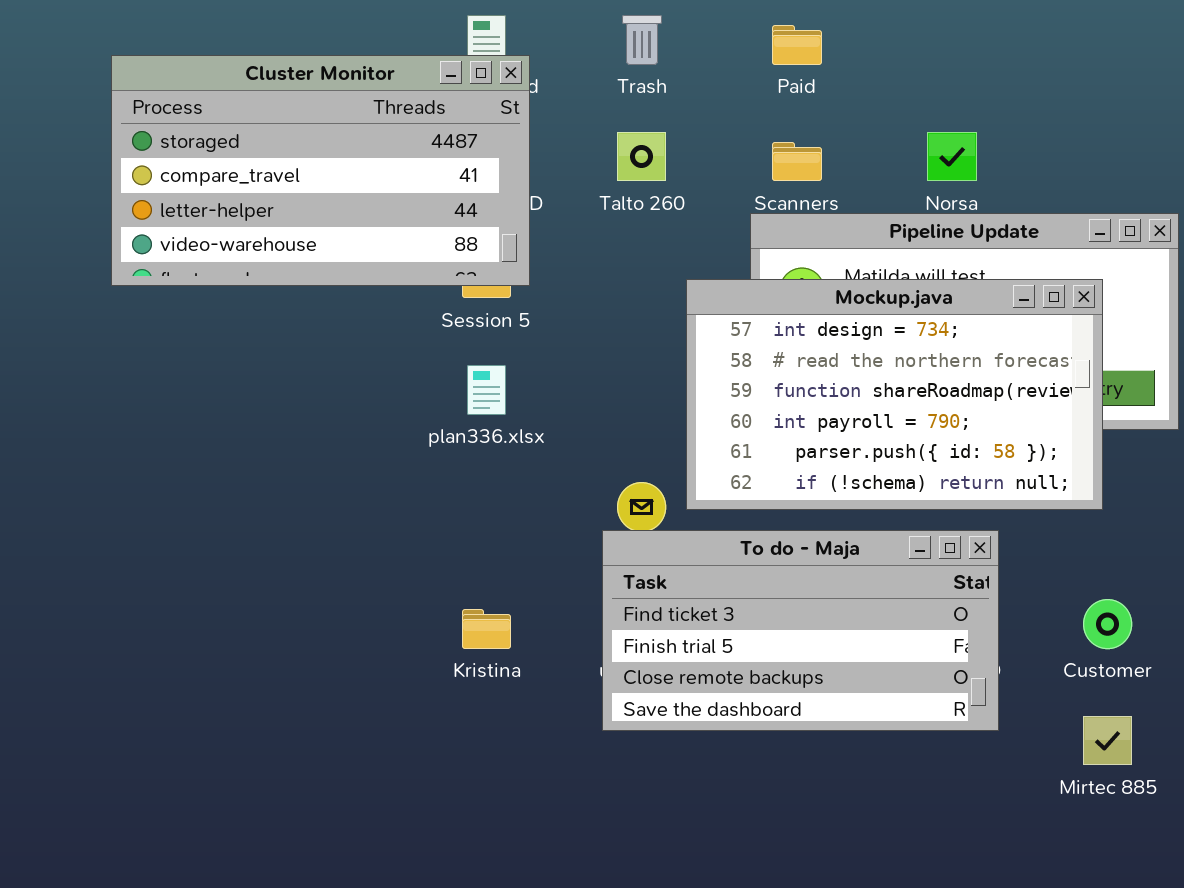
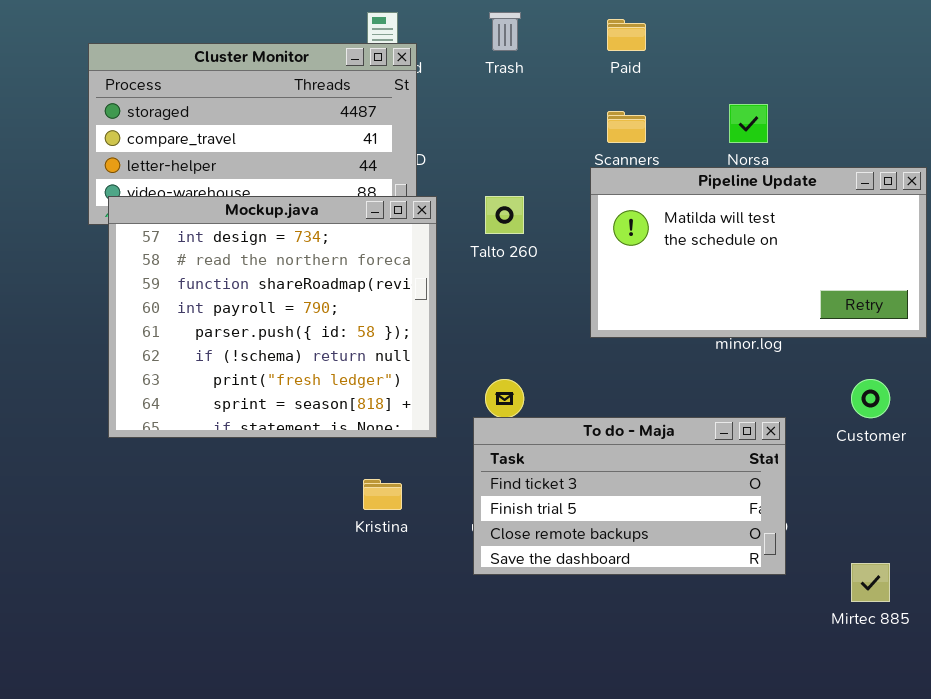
Talto 260: [617,132,666,181] -> [485,196,524,234], moved
Mockup.java: [686,279,1103,510] -> [108,196,437,438], moved, resized
Customer: [1083,599,1132,649] -> [851,379,890,418], moved

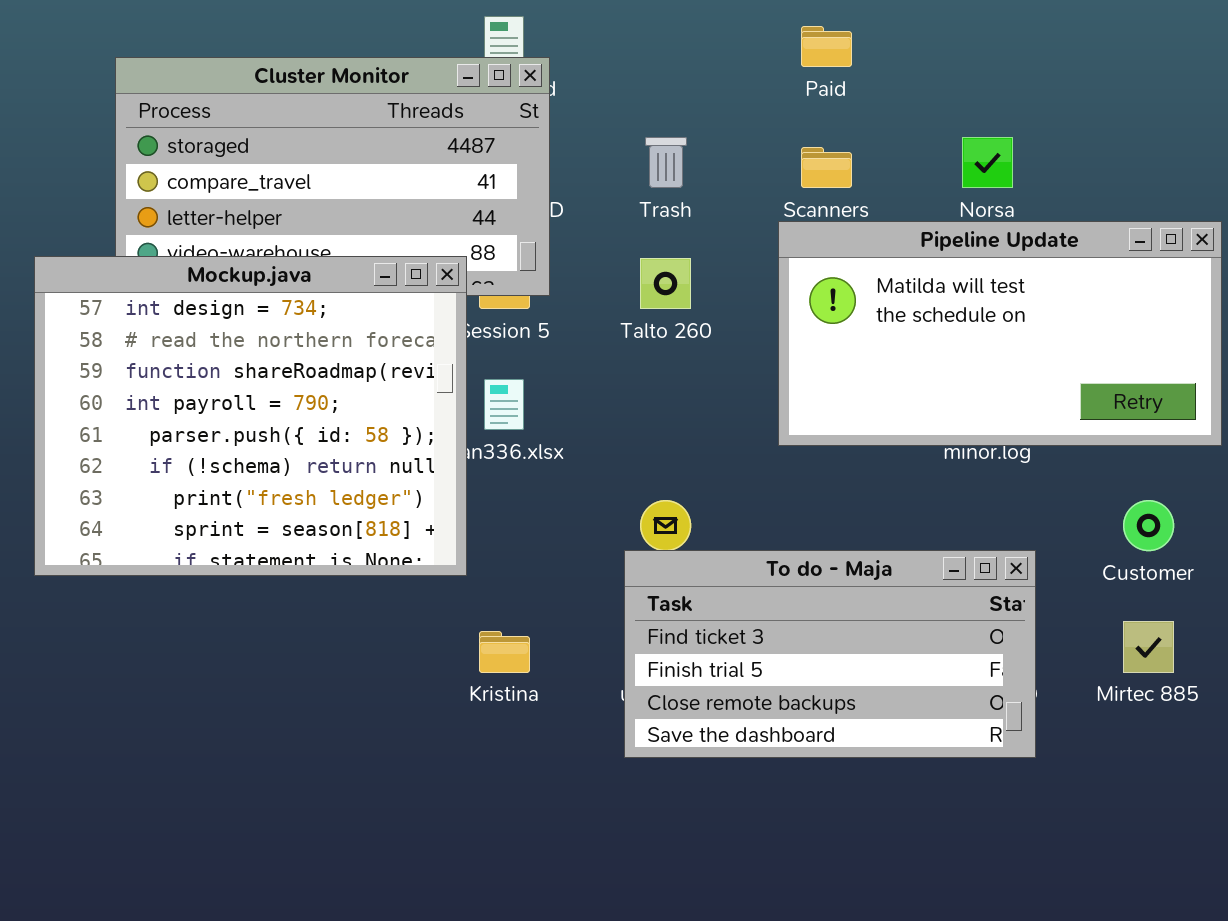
Trash: [489,12,521,51] -> [645,137,687,188], moved
Mockup.java: [108,196,437,438] -> [34,256,467,576], moved
Mirtec 885: [851,563,890,602] -> [1123,621,1174,673], moved

